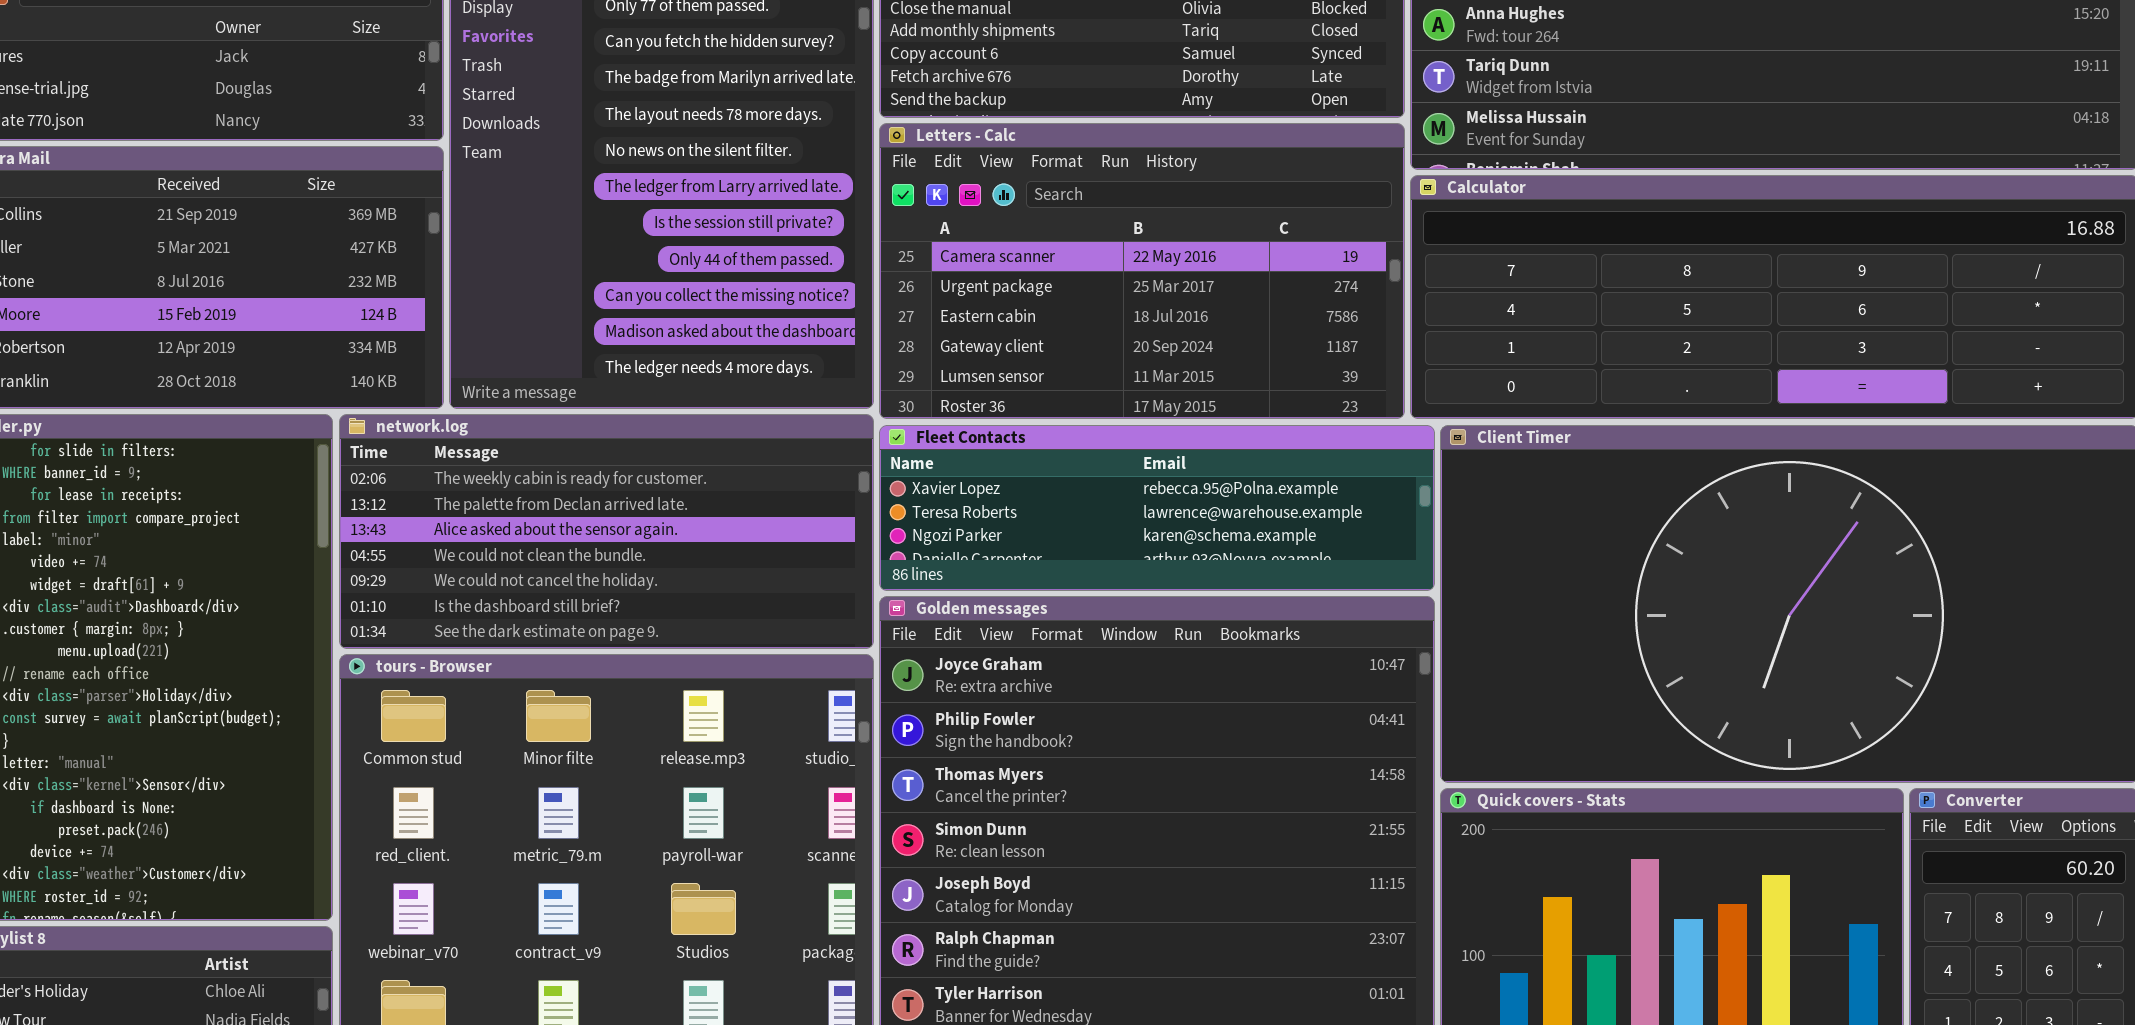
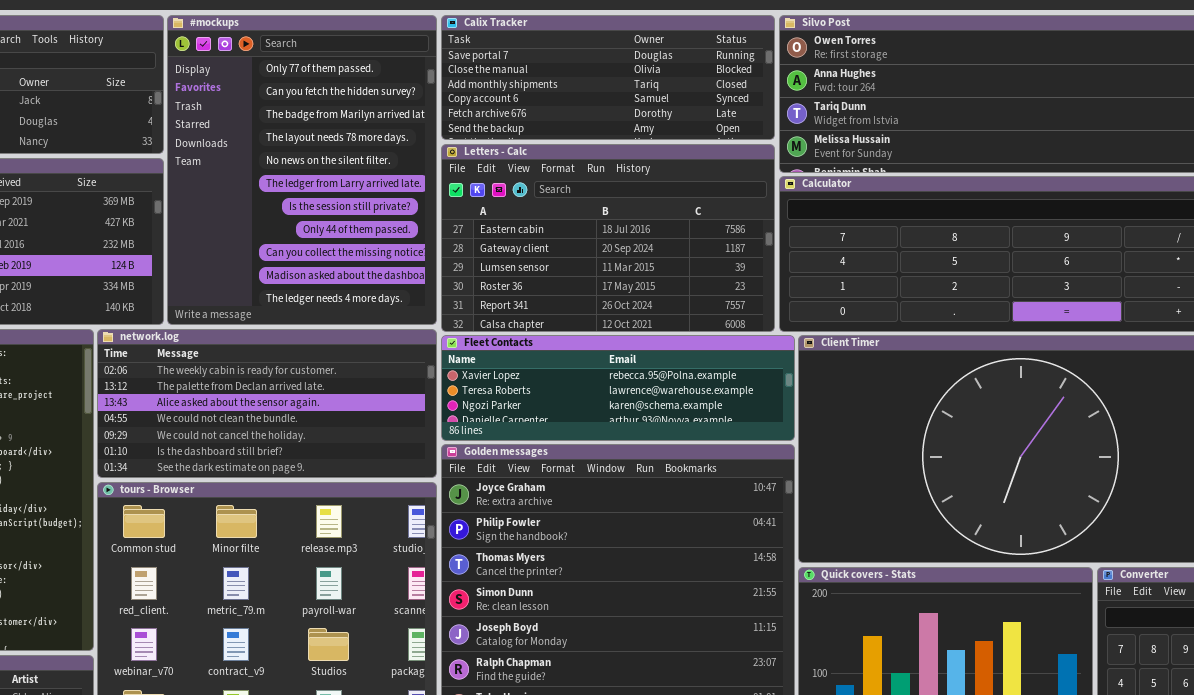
Letters - Calc: [879,123,1405,419] -> [441,144,775,332], scrolled down 2 rows

